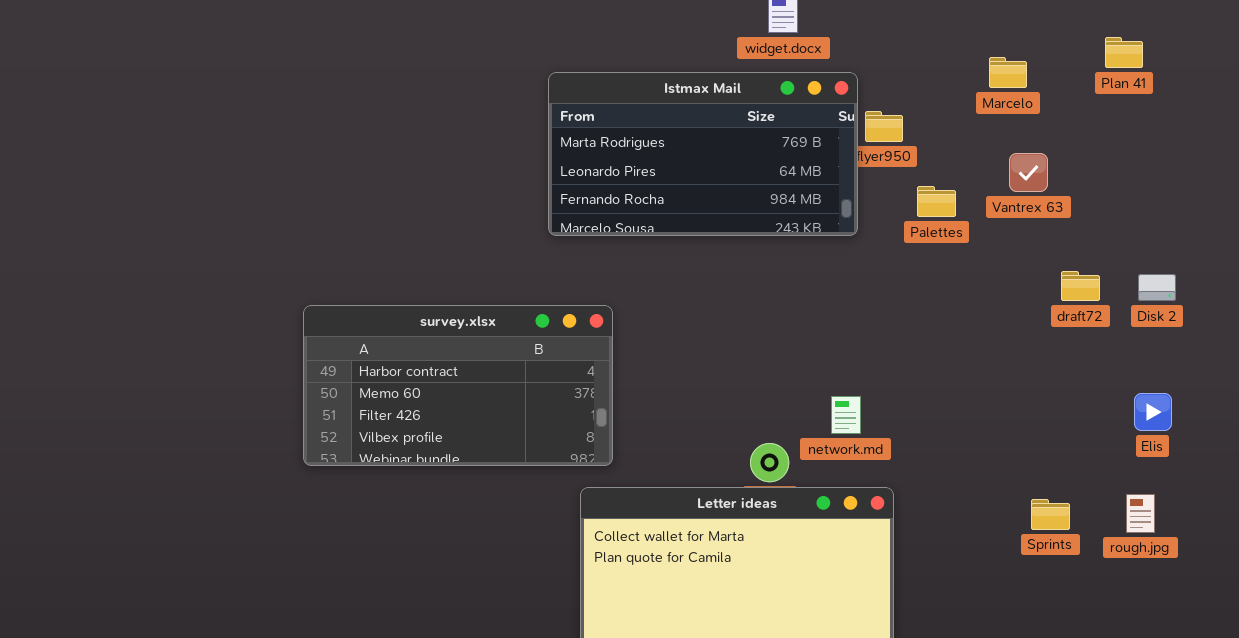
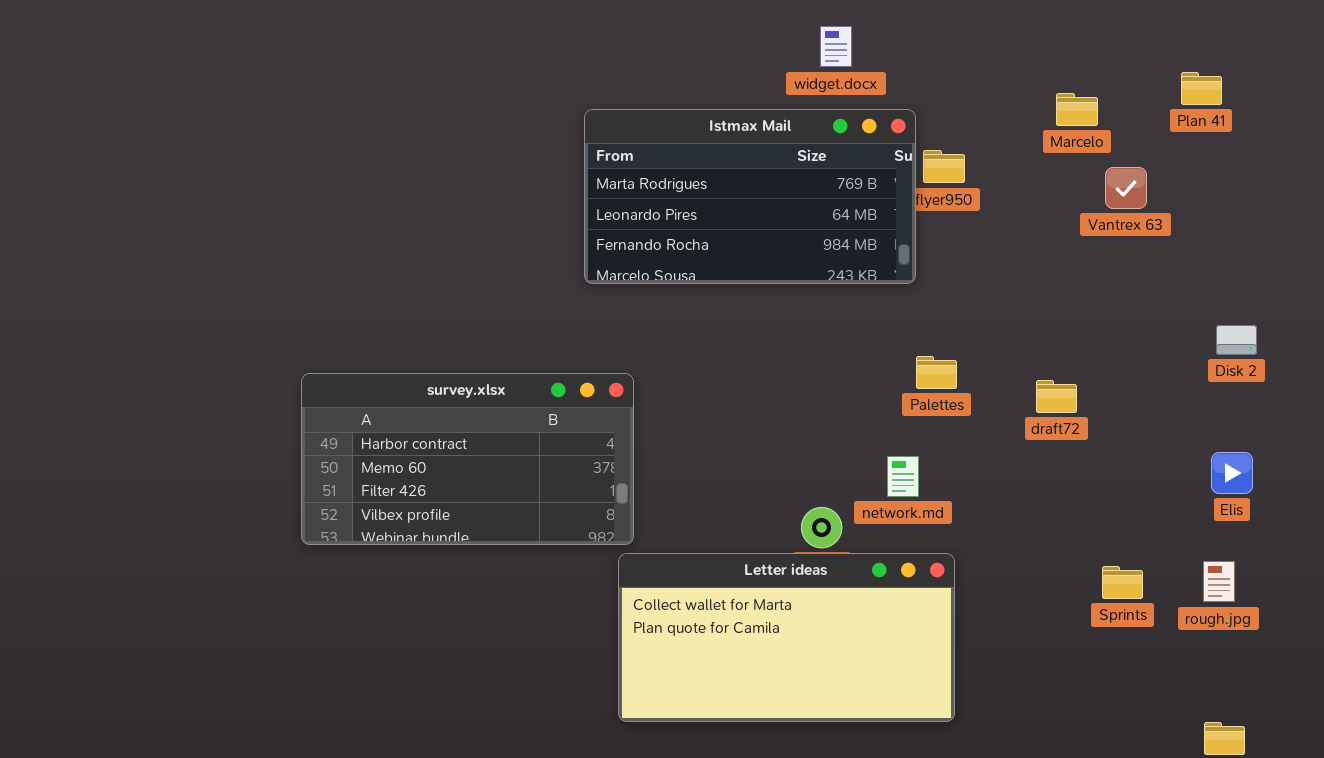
Vantrex 63: [1009,153,1048,192] -> [1105,167,1147,209], moved
Palettes: [917,186,956,217] -> [916,356,957,389], moved
draft72: [1061,271,1100,301] -> [1036,380,1077,413], moved
survey.xlsx: [303,305,613,466] -> [301,373,634,545], moved

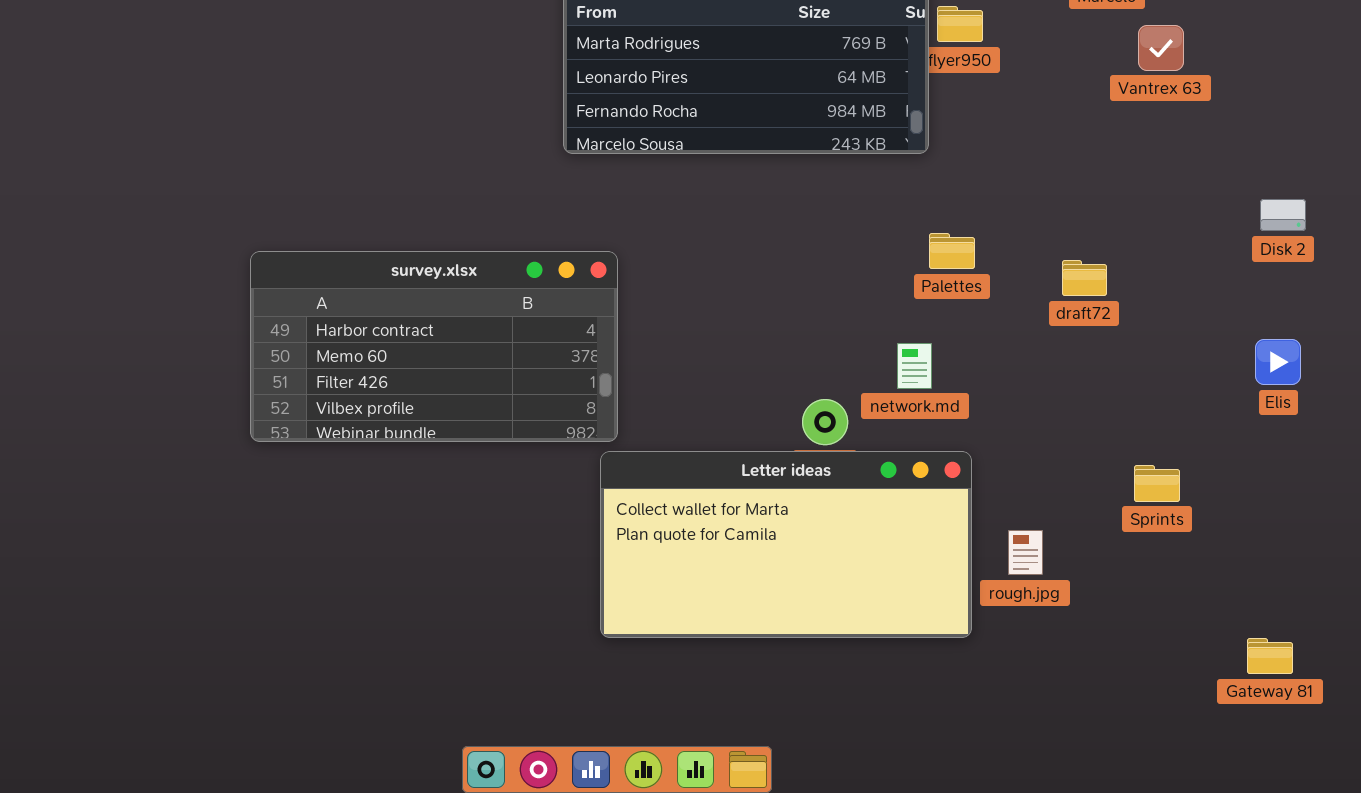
rough.jpg: [1203,561,1235,602] -> [1008,530,1043,575], moved

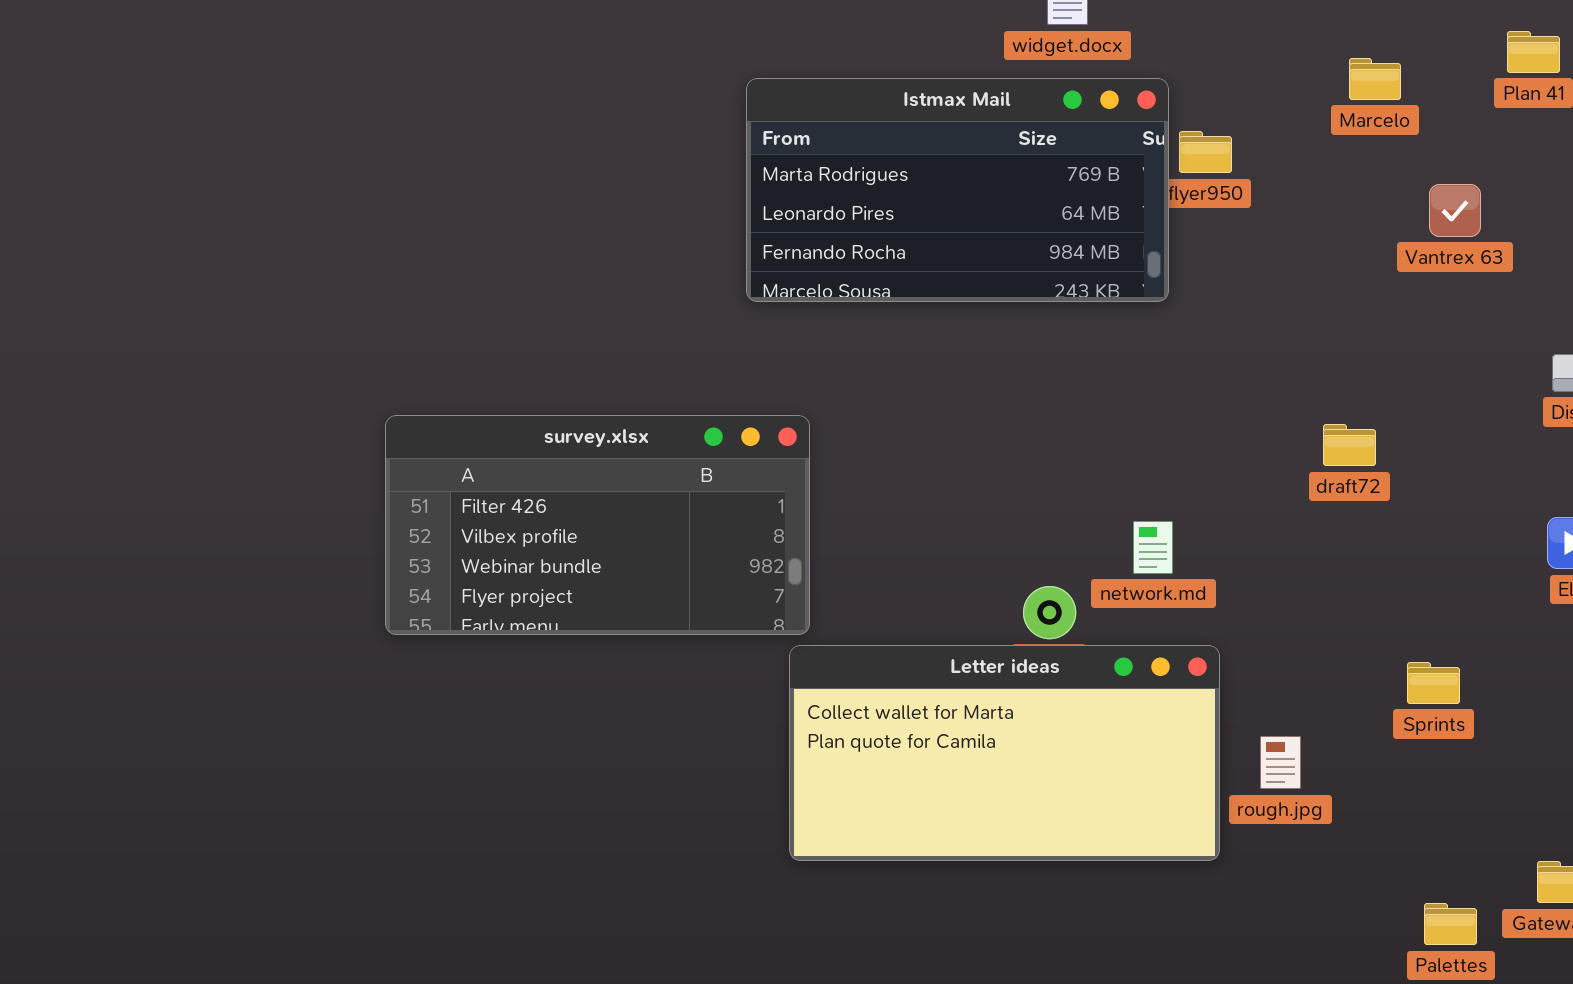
Vantrex 63: [1138,25,1184,71] -> [1429,184,1481,237], moved
Palettes: [929,233,975,269] -> [1424,903,1477,945], moved
survey.xlsx: [250,251,618,442] -> [385,415,810,635], scrolled down 2 rows

